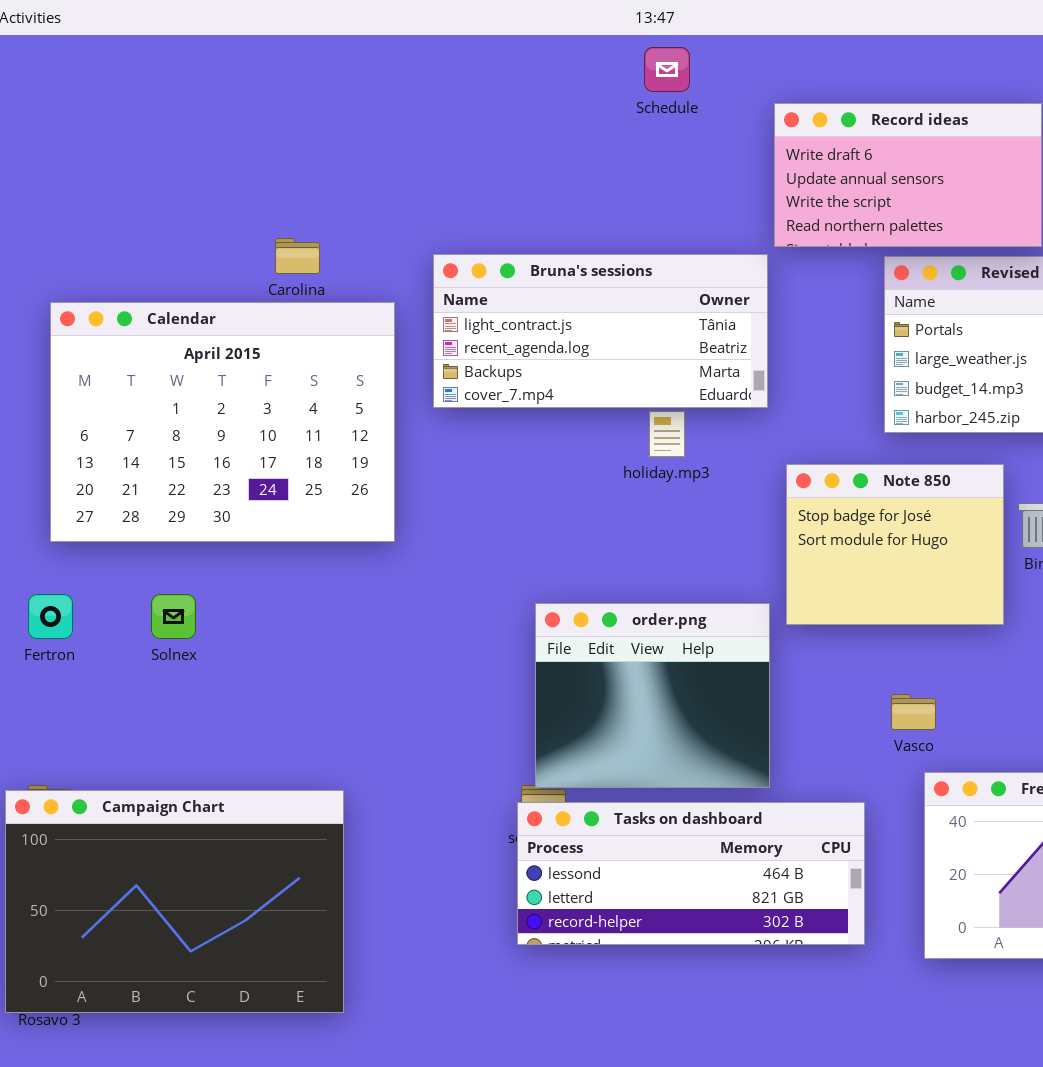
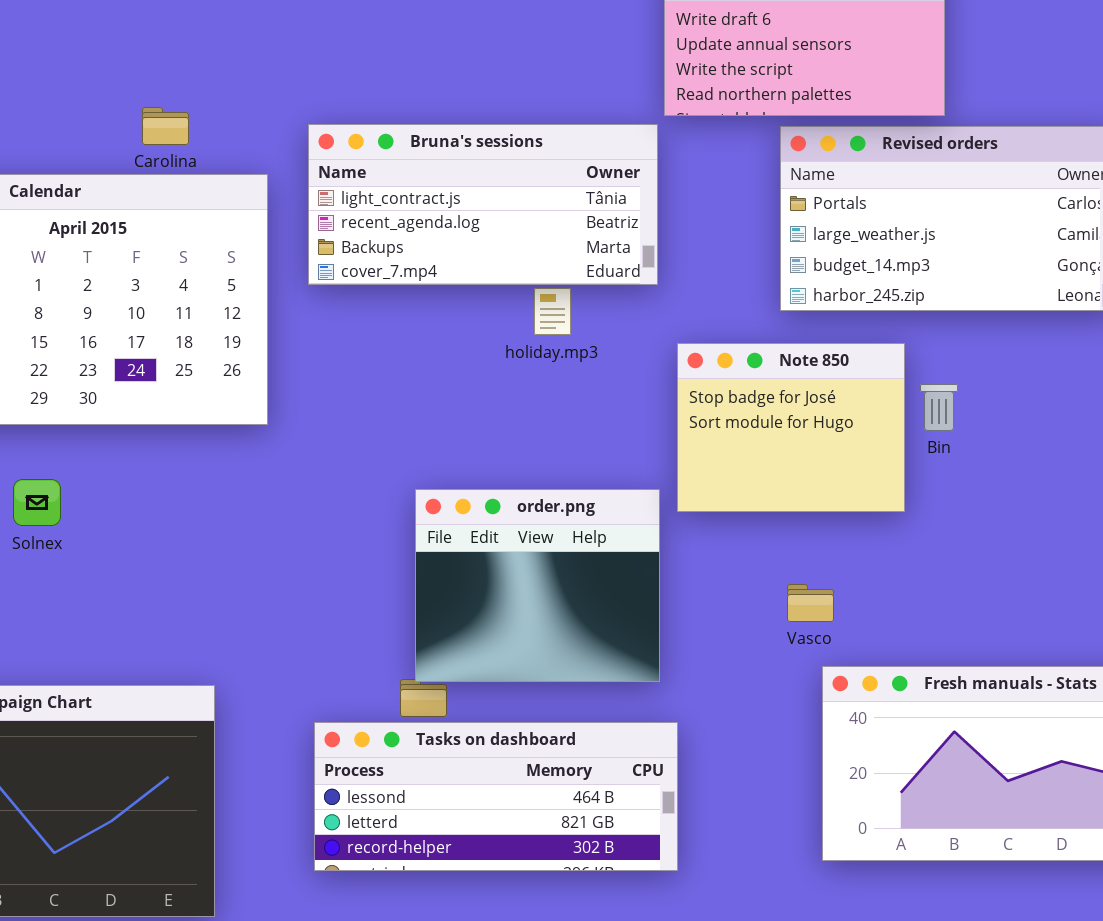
Tasks on dashboard: [517,802,865,945] -> [314,722,678,871], moved

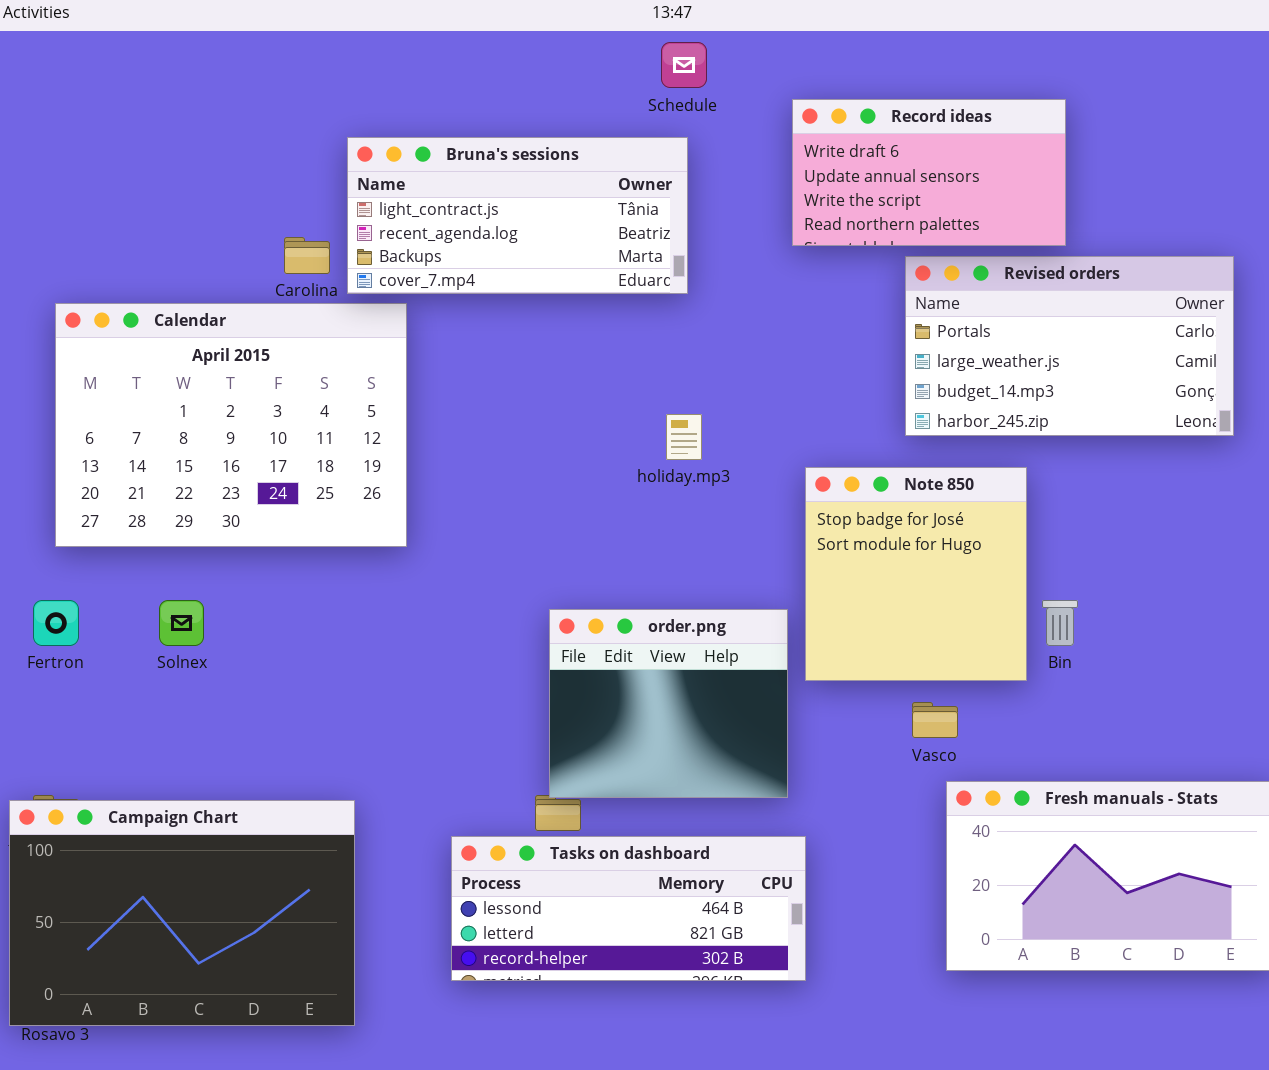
Bruna's sessions: [308,124,658,285] -> [347,137,688,294], moved
Note 850: [677,343,905,512] -> [805,467,1027,681], resized
Bin: [920,384,958,431] -> [1042,600,1078,646], moved

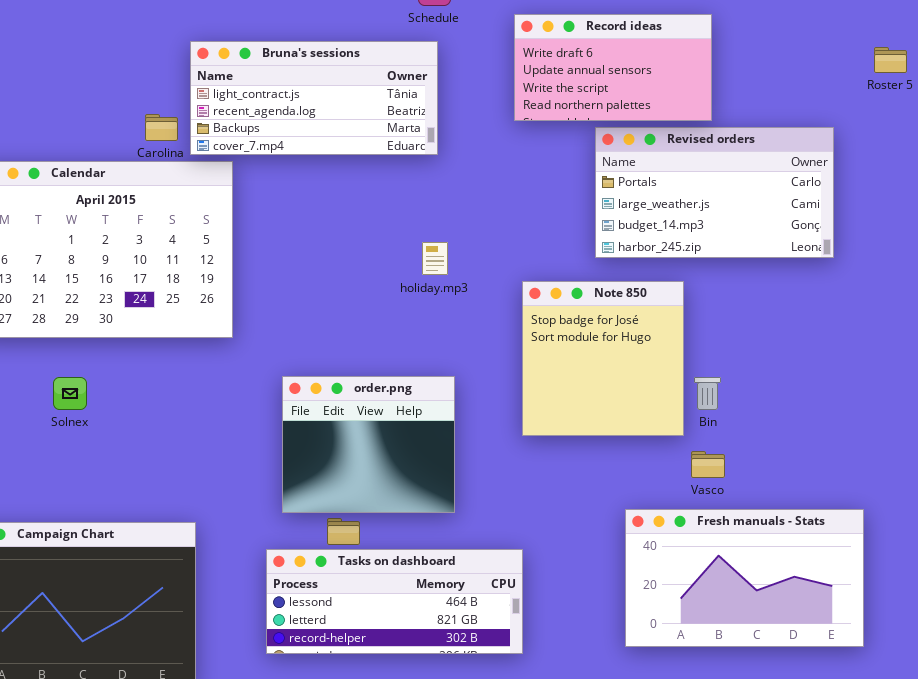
order.png: [549,609,788,798] -> [282,376,455,513], moved
Vasco: [912,702,958,738] -> [691,451,725,478], moved

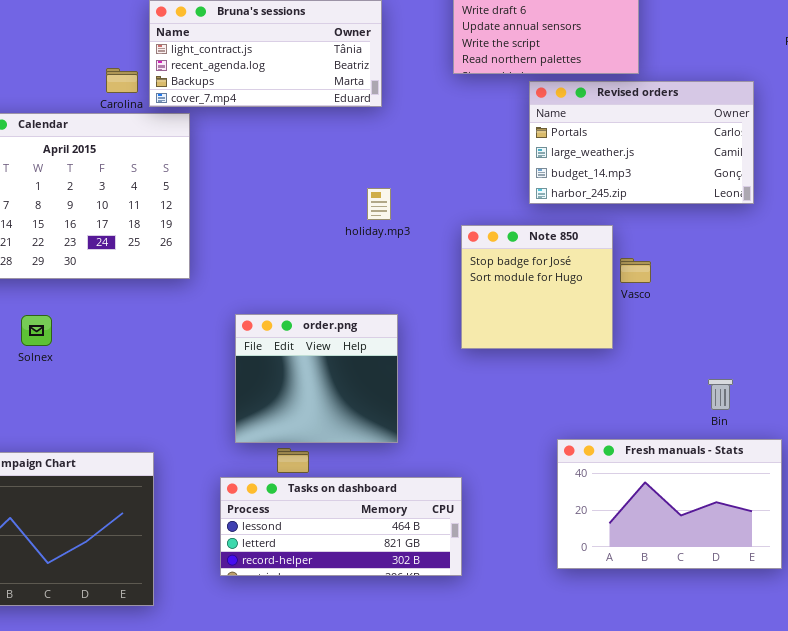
Note 850: [522,281,684,436] -> [461,225,613,349], resized
Bin: [694,377,721,410] -> [708,379,733,410], moved
Vasco: [691,451,725,478] -> [620,258,651,283], moved

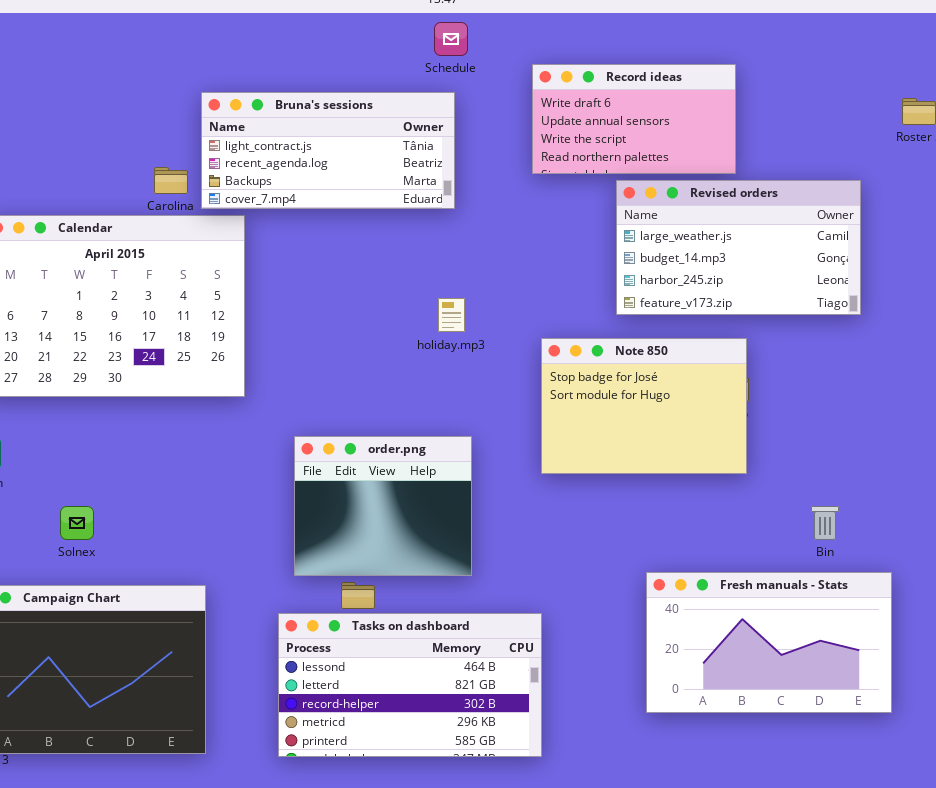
Revised orders: [529,81,754,204] -> [616,180,861,315], scrolled down 1 row
Note 850: [461,225,613,349] -> [541,338,747,474], resized
Solnex: [21,315,52,346] -> [60,506,94,540], moved
Tasks on dashboard: [220,477,462,576] -> [278,613,542,757], resized

